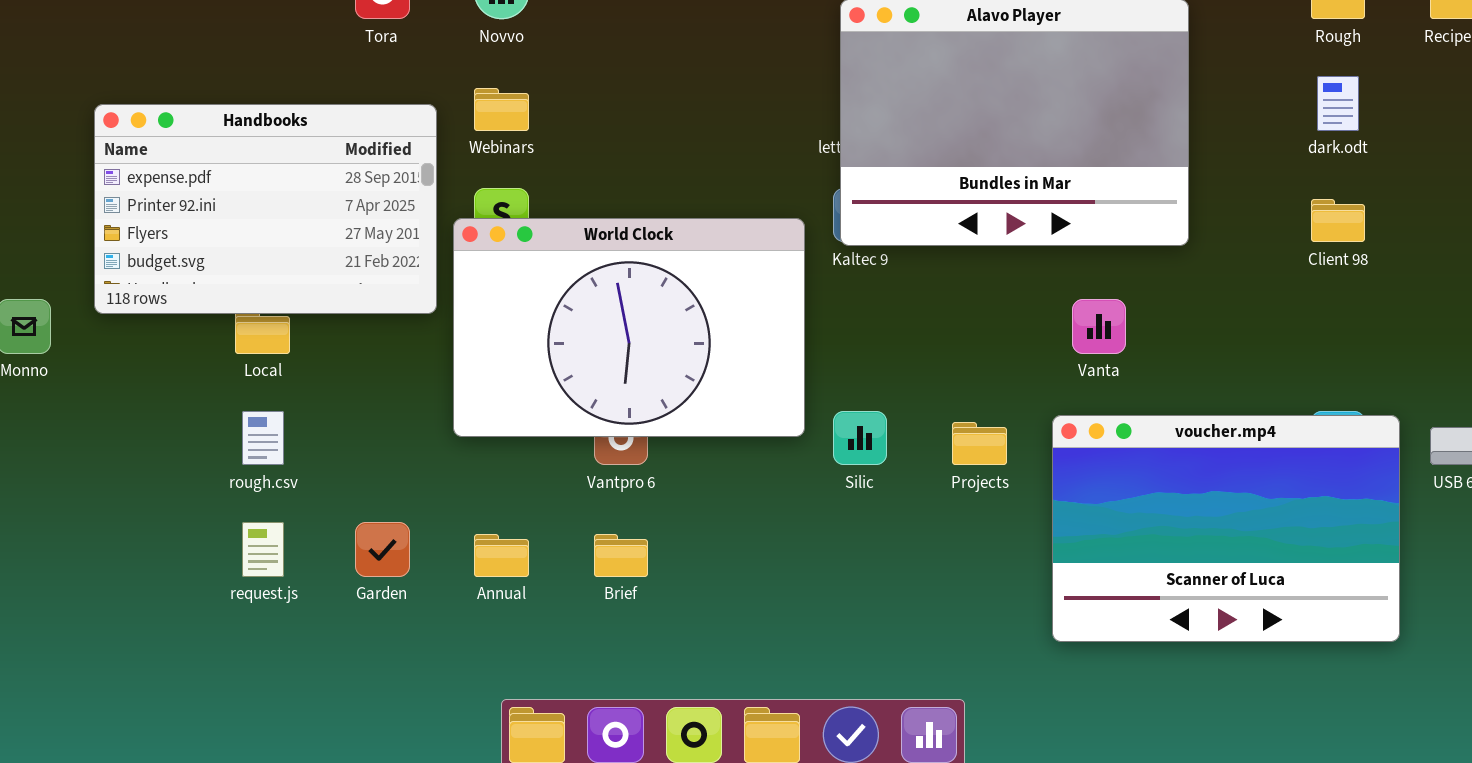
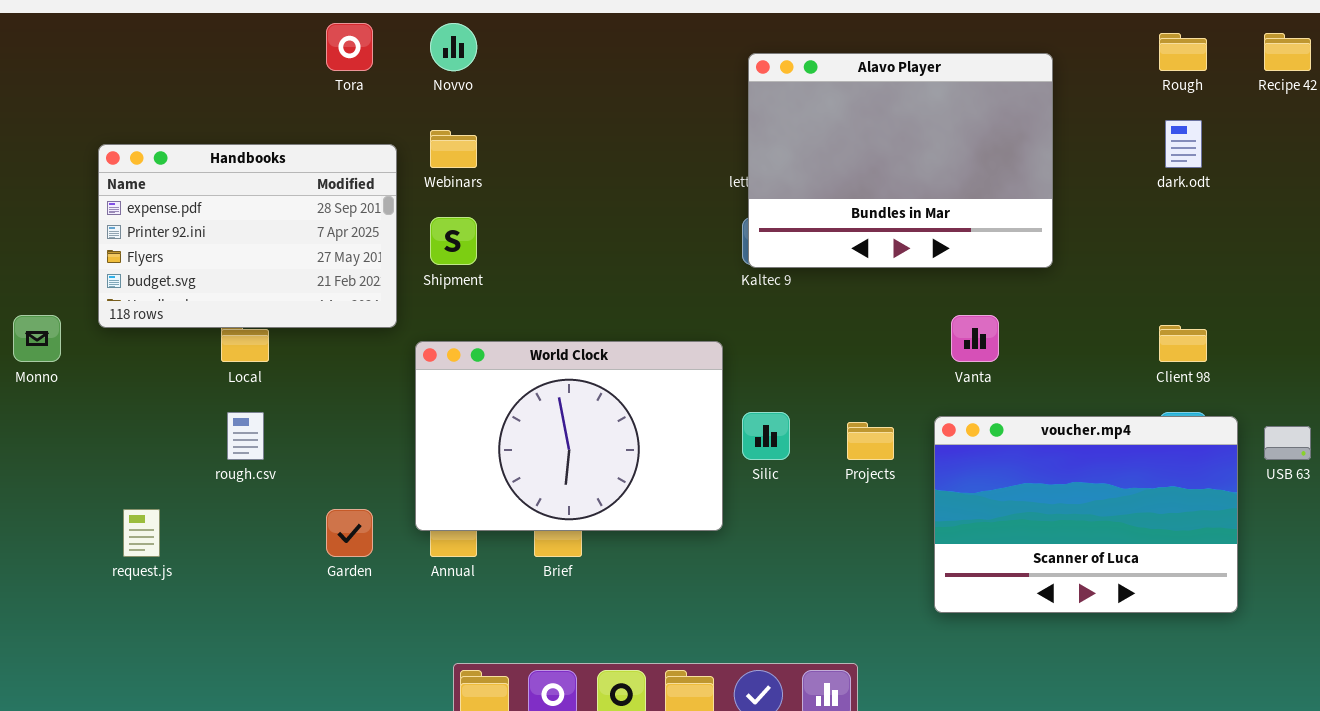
Client 98: [1311,199,1365,242] -> [1159,325,1207,362], moved
World Clock: [453,218,805,437] -> [415,341,723,531], moved
request.js: [242,522,284,577] -> [123,509,160,557], moved

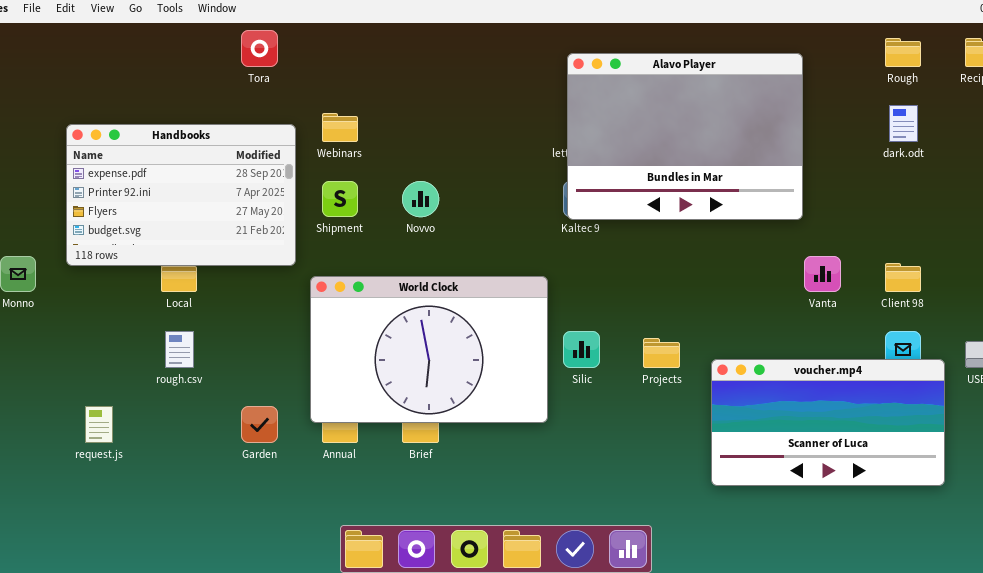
Novvo: [430,23,477,71] -> [402,181,439,217], moved
Vanta: [951,315,999,362] -> [804,256,841,292], moved
voucher.mp4: [934,416,1238,613] -> [711,359,945,486], resized

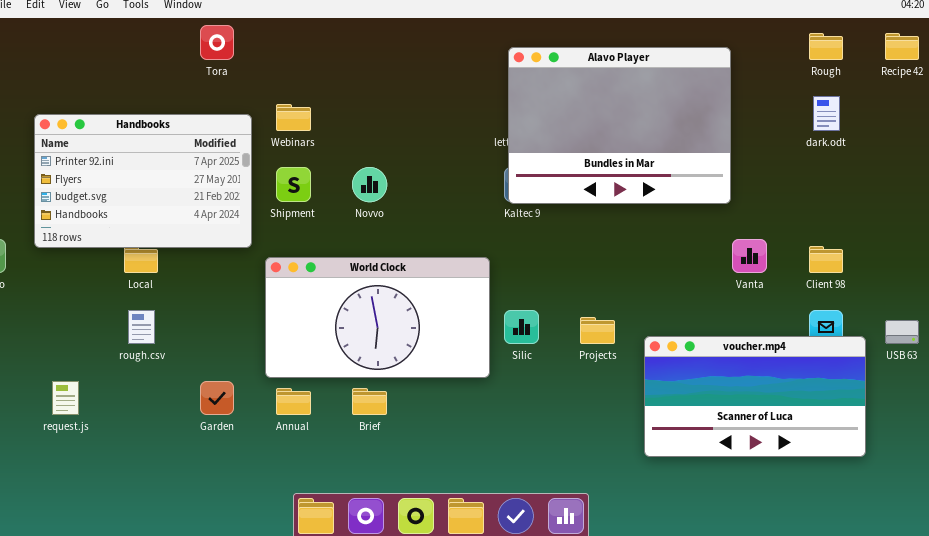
Handbooks: [66,124,296,266] -> [34,114,252,248], scrolled down 1 row
World Clock: [310,276,548,423] -> [265,257,490,378], resized

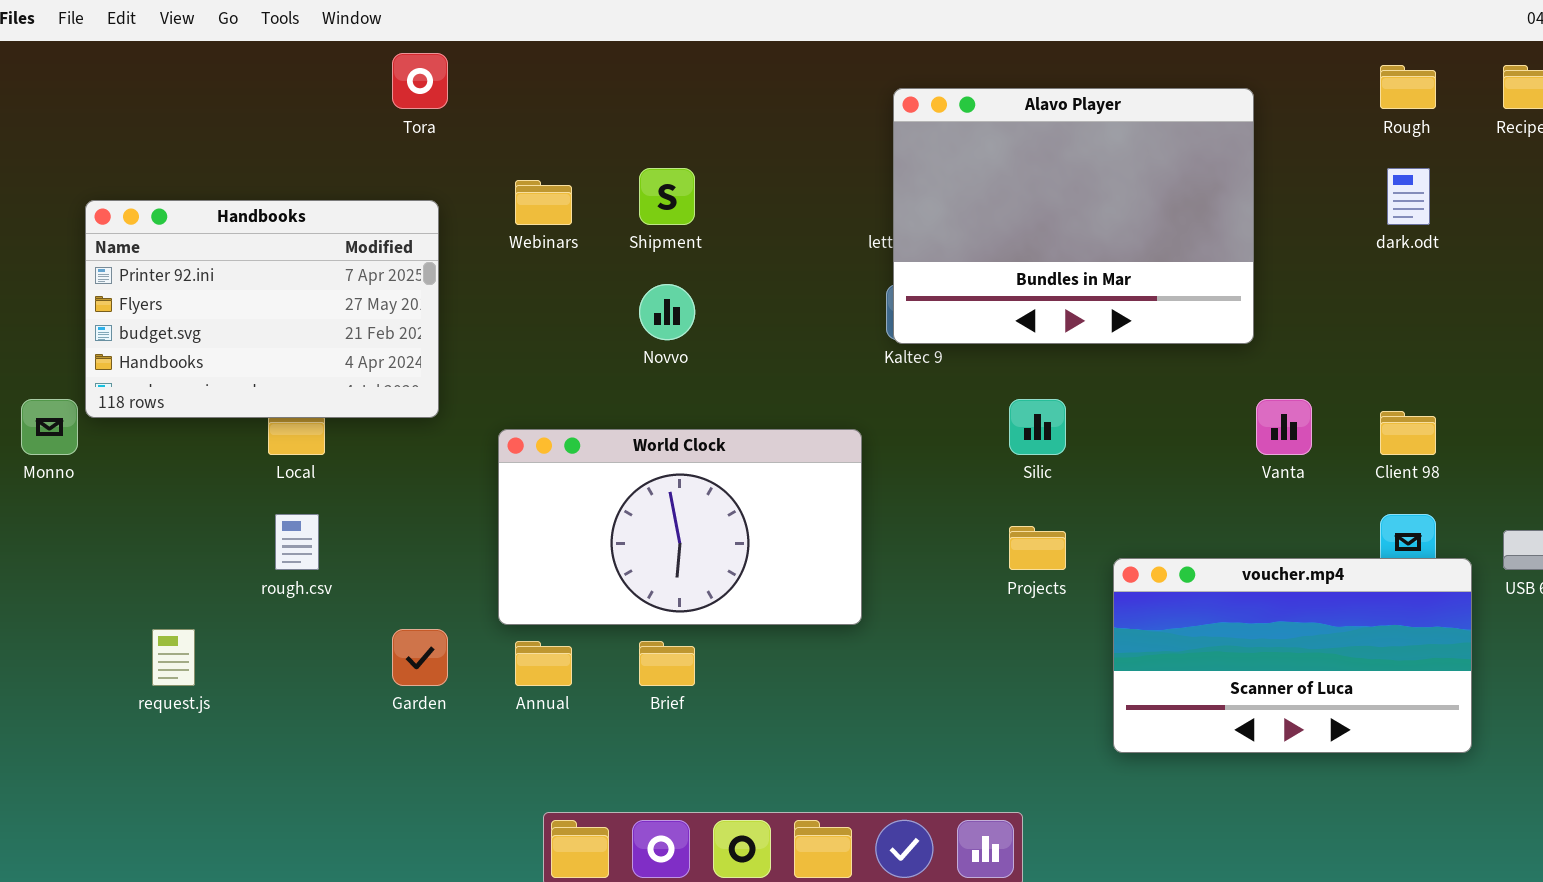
Handbooks: [34,114,252,248] -> [85,200,439,418], moved
Shipment: [276,167,311,202] -> [639,168,695,225], moved
Silic: [504,310,539,344] -> [1009,399,1066,455], moved

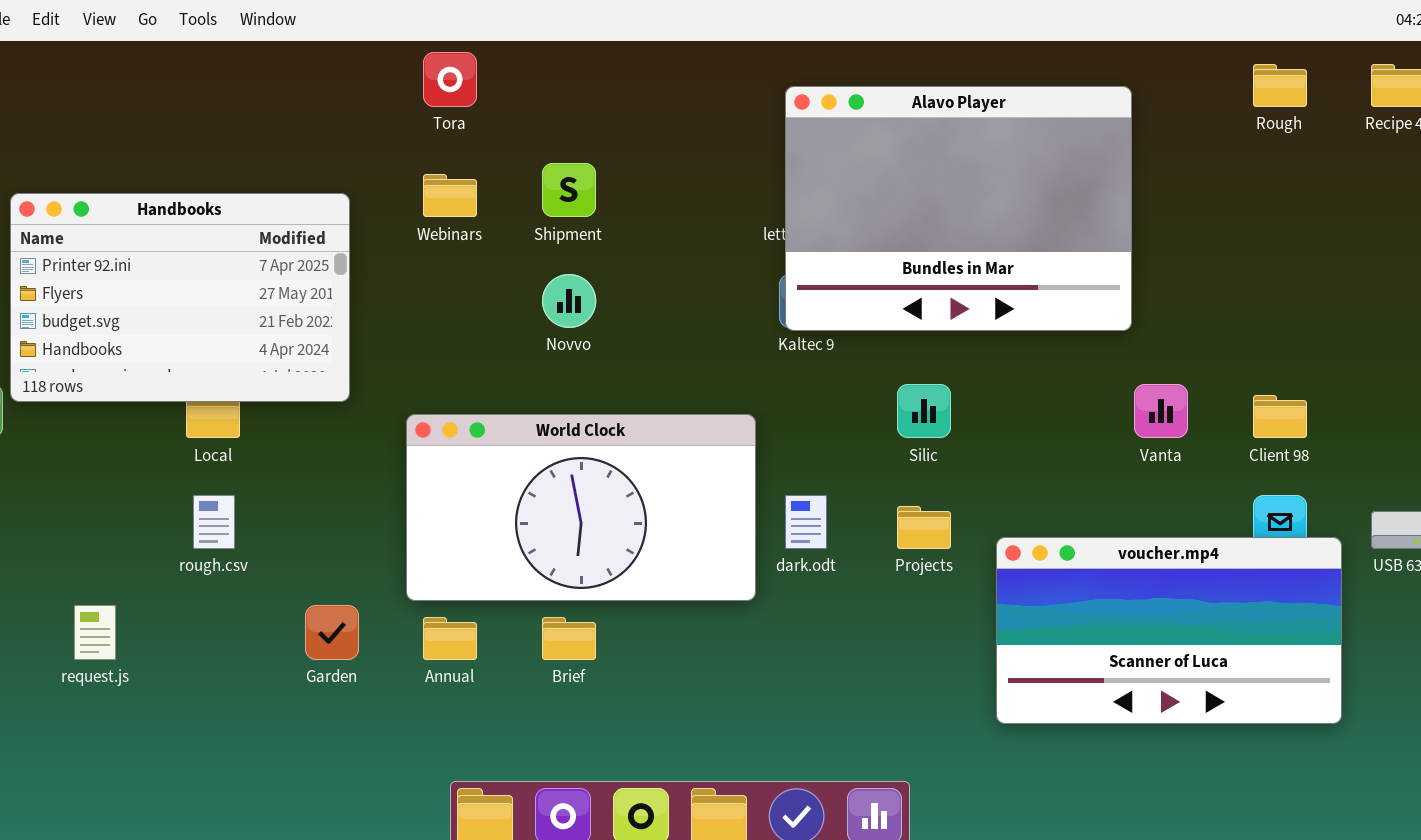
Tora: [392,53,448,109] -> [423,52,477,107], moved
dark.odt: [1387,168,1430,225] -> [785,495,827,549], moved

